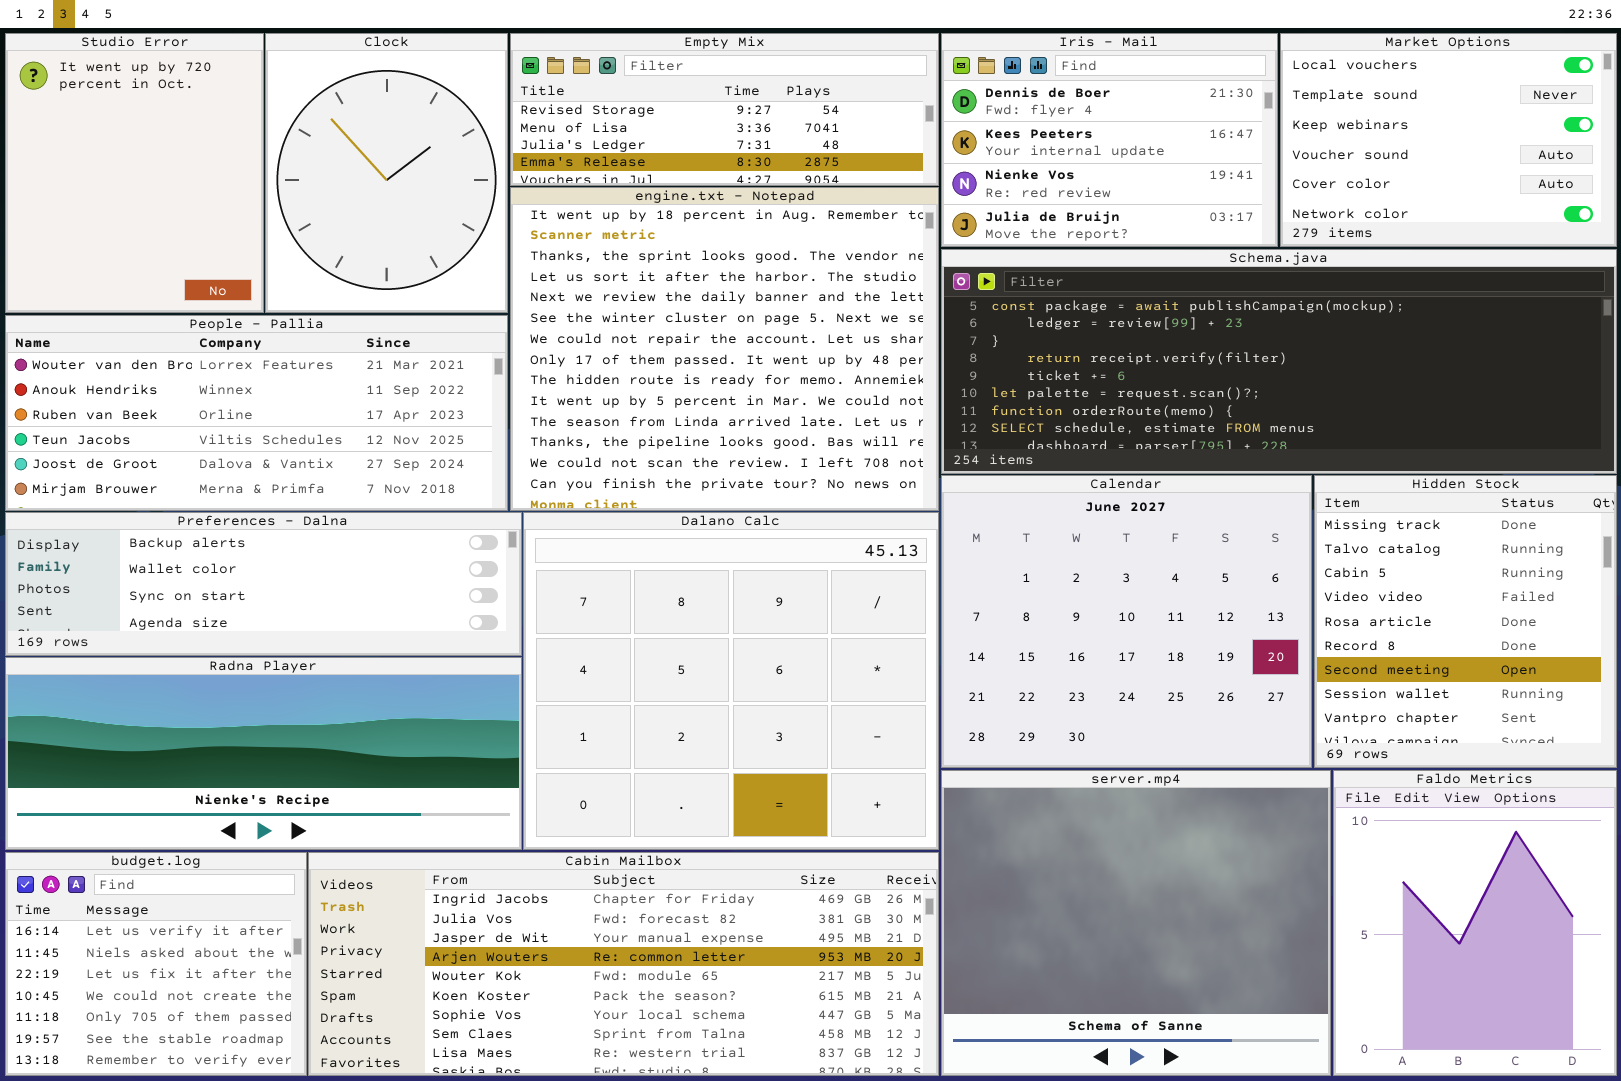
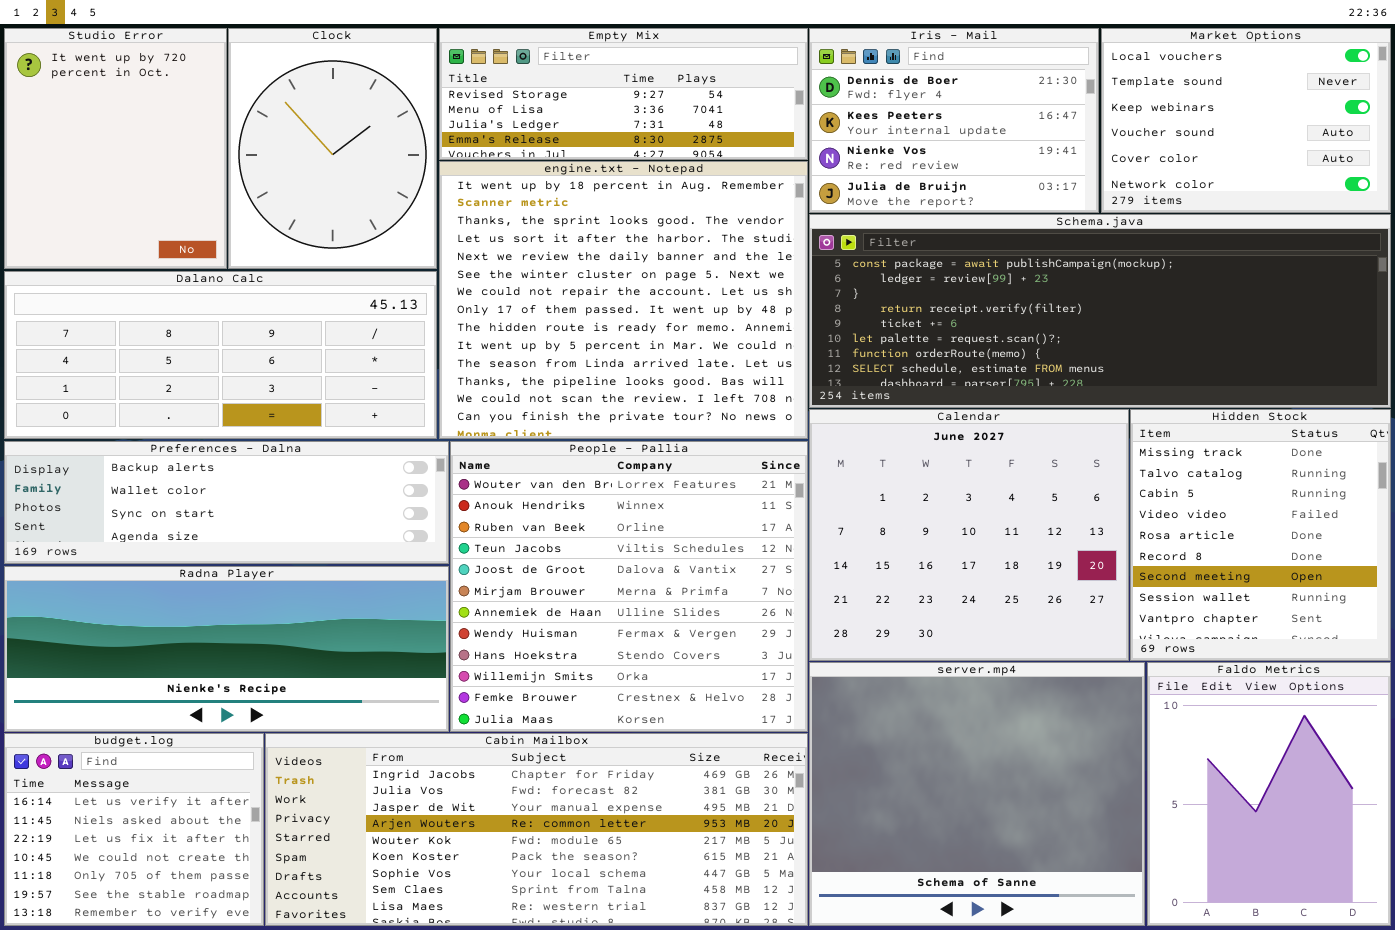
People - Pallia: [5,315,508,511] -> [450,441,808,732], moved, resized
Dalano Calc: [523,512,939,850] -> [4,271,437,439], moved, resized

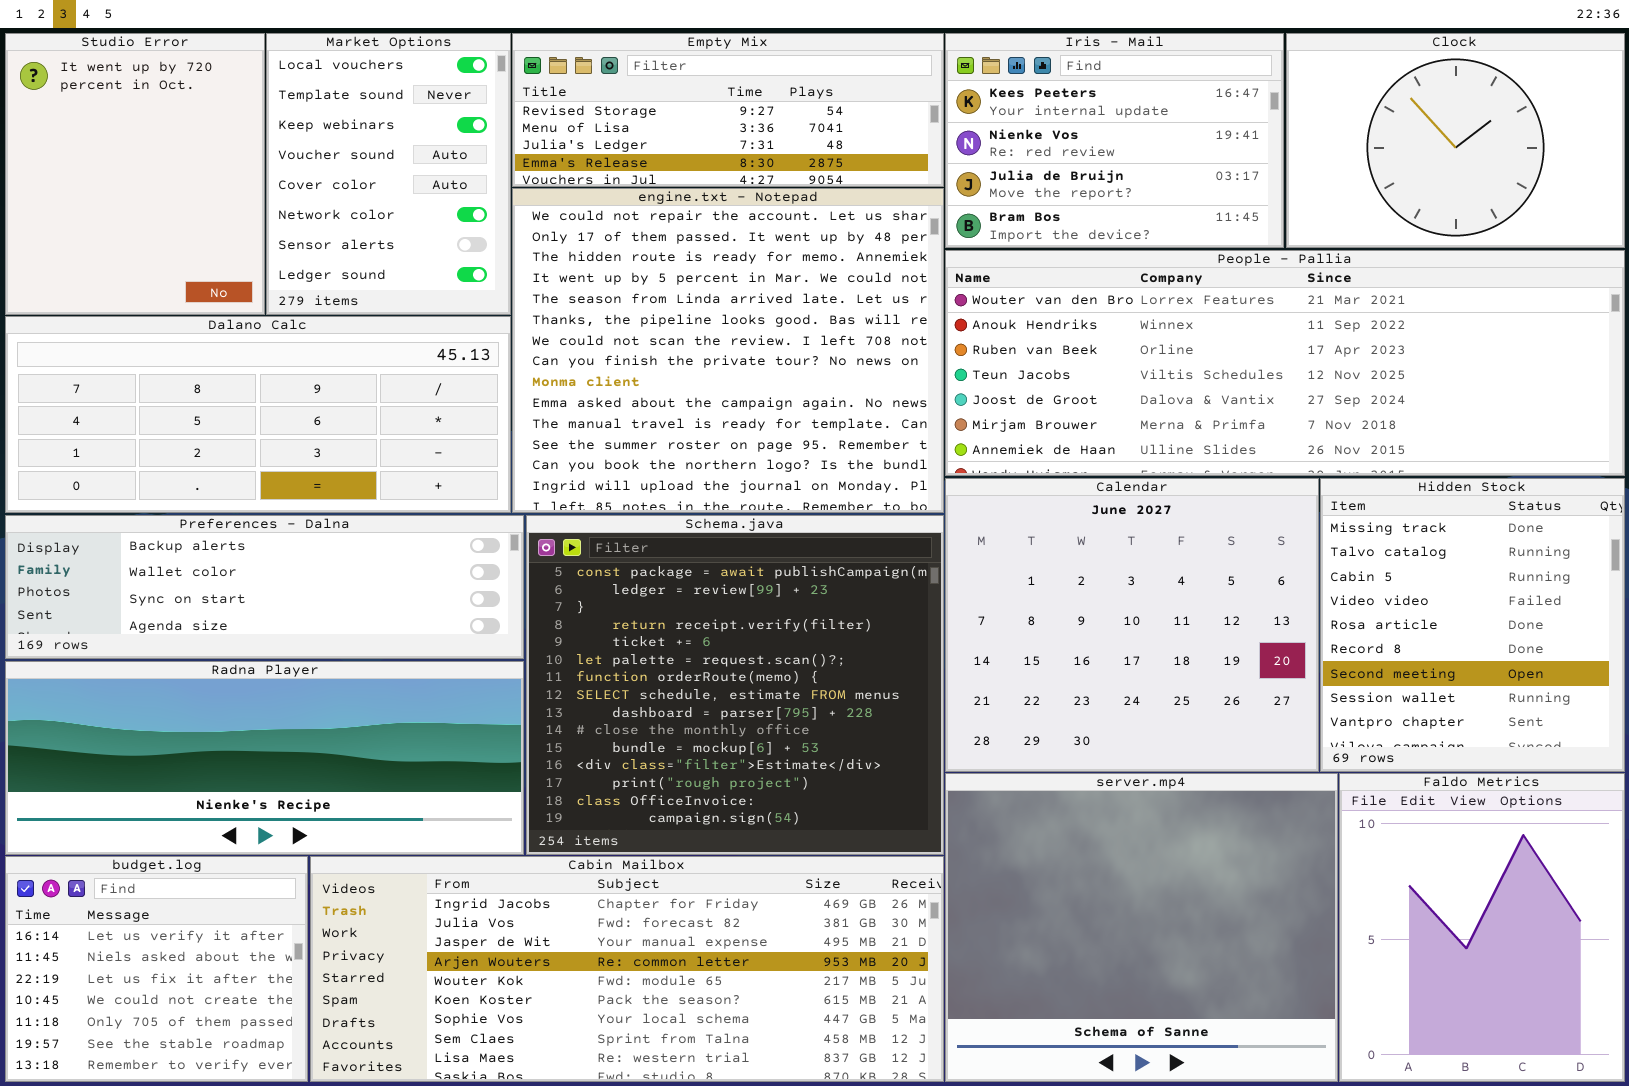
Clock: [228,28,437,269] -> [1286,33,1625,248], moved, resized
Iris - Mail: [809,28,1099,213] -> [945,33,1284,248], scrolled down 1 row
Market Options: [1101,28,1391,213] -> [266,33,511,315], moved, resized
engine.txt - Notepad: [439,161,808,439] -> [512,188,944,513], scrolled down 6 rows
Schema.java: [809,214,1391,408] -> [526,515,944,855], moved, resized
People - Pallia: [450,441,808,732] -> [945,250,1625,476], moved, resized

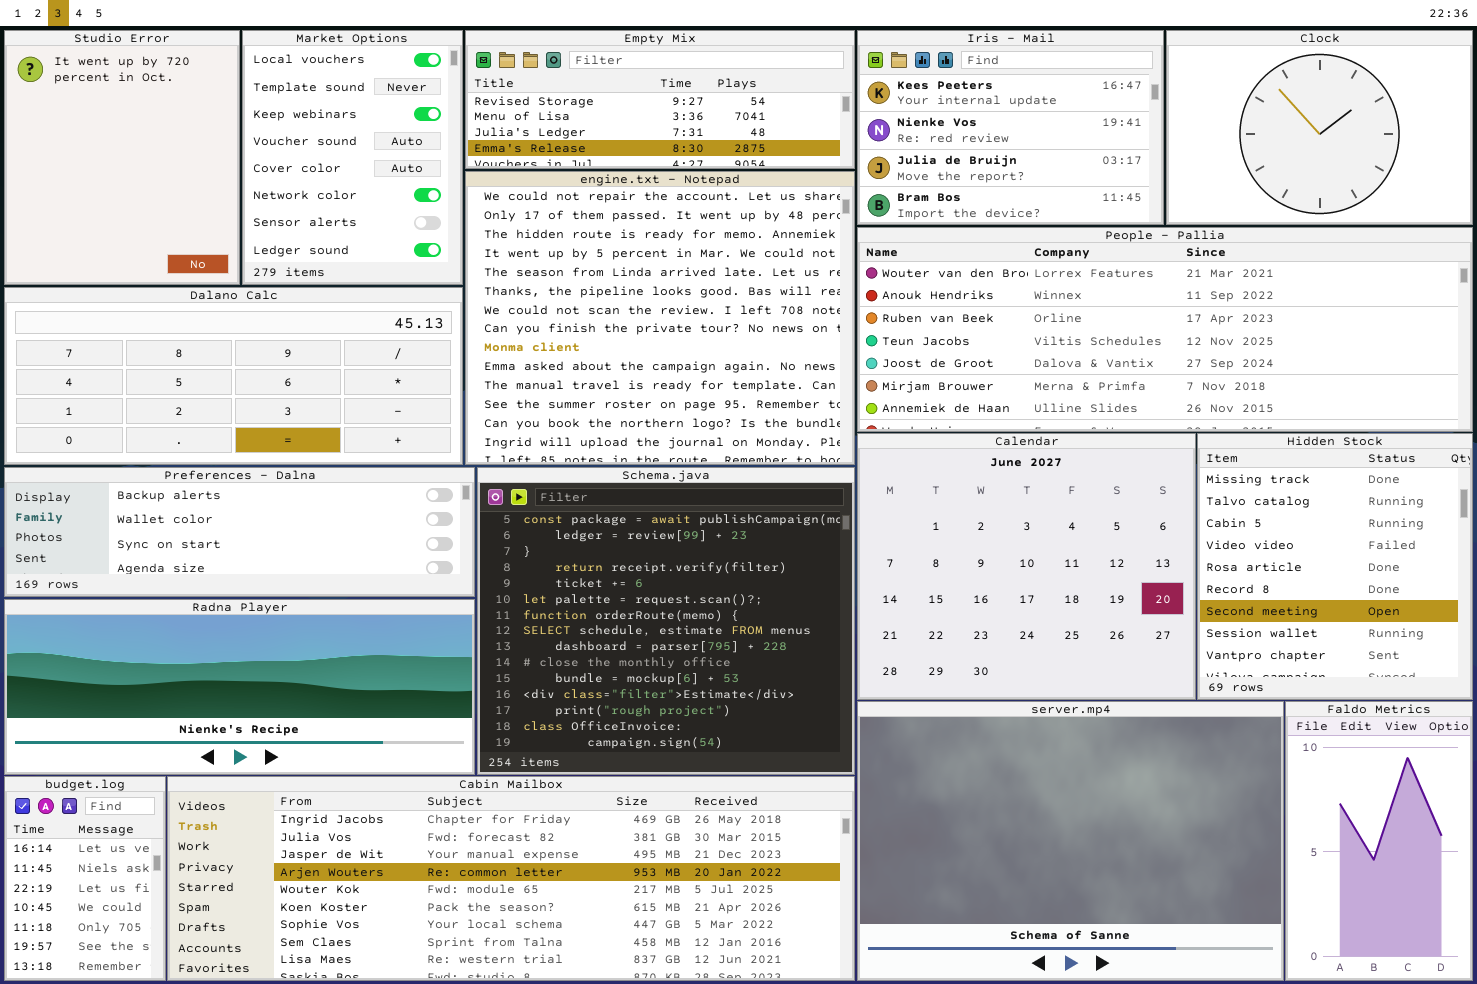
server.mp4: [945,773,1338,1082] -> [857,701,1284,981], resized
Faldo Metrics: [1339,773,1625,1082] -> [1285,701,1473,981], resized
budget.log: [5,856,308,1082] -> [4,776,166,981], resized
Cabin Mailbox: [310,856,944,1082] -> [167,776,855,981], resized

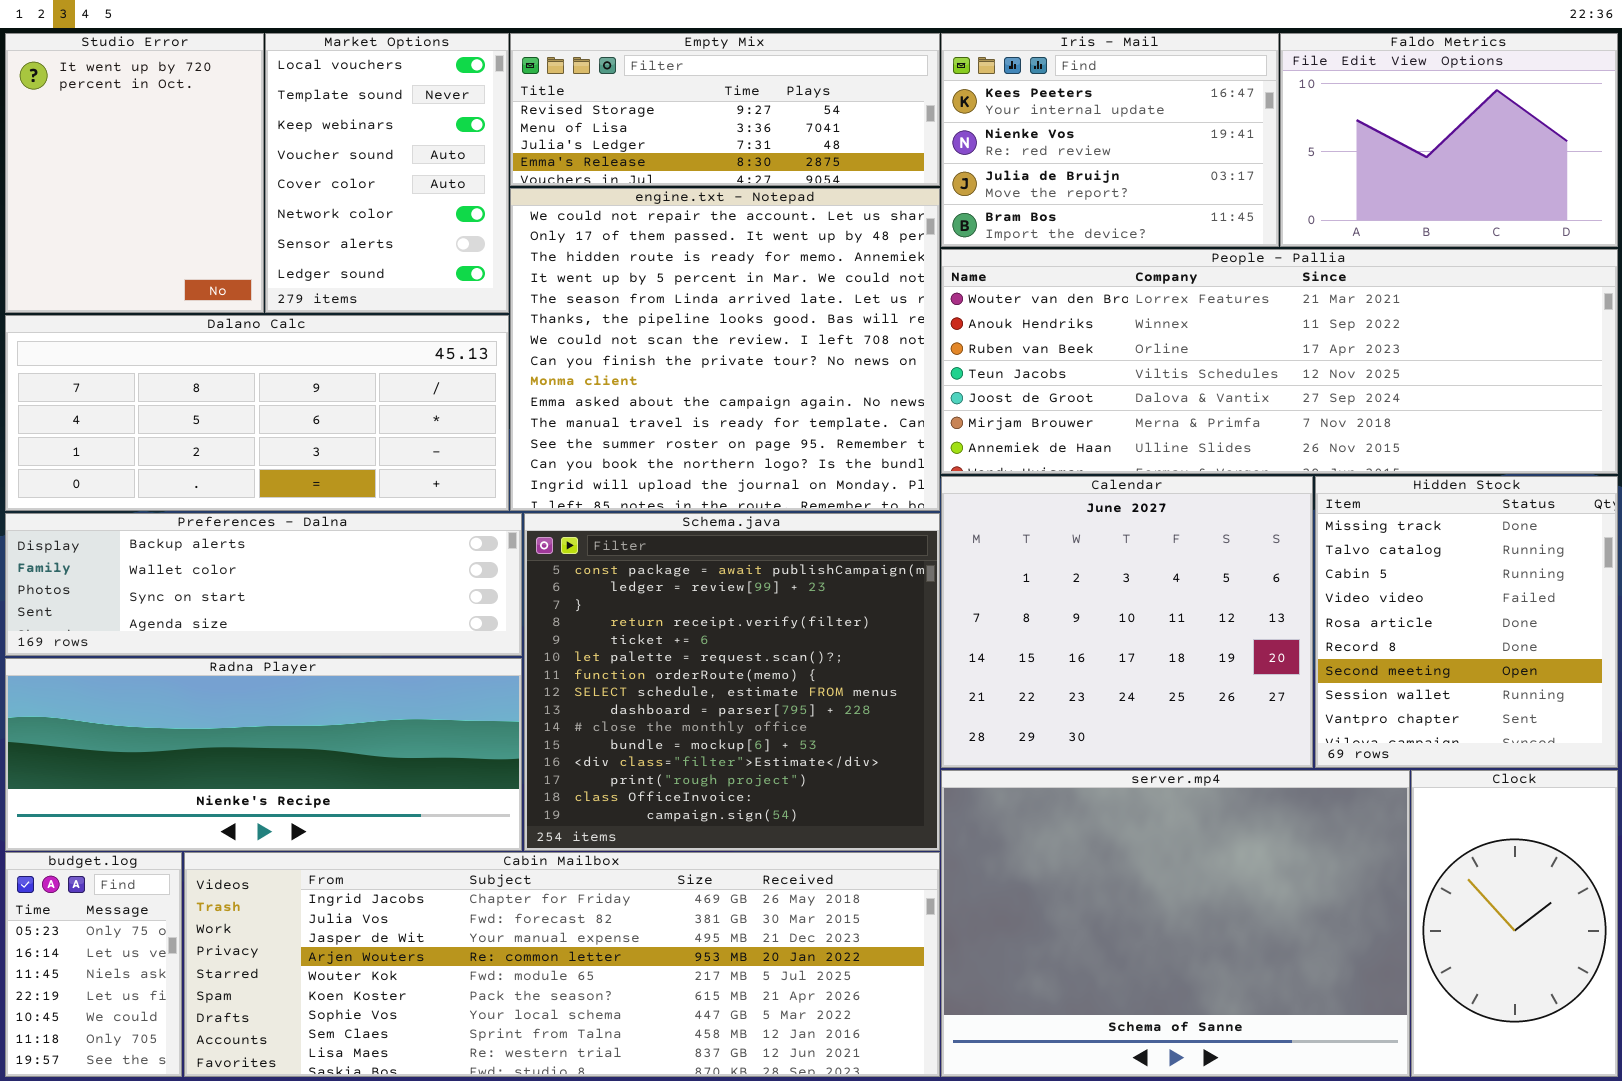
Clock: [1166,30,1473,225] -> [1411,770,1618,1077], moved, resized
Faldo Metrics: [1285,701,1473,981] -> [1280,33,1618,247], moved, resized
budget.log: [4,776,166,981] -> [5,852,182,1077], scrolled up 1 row

